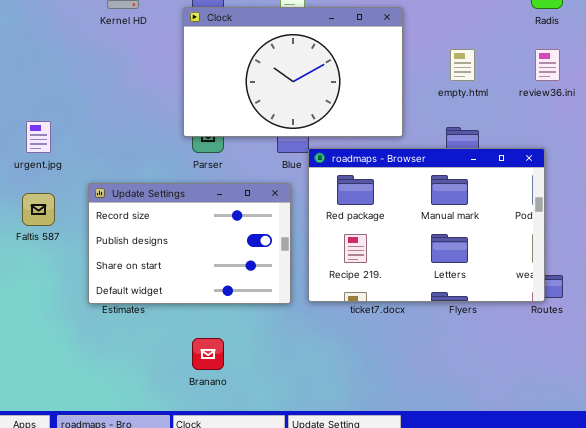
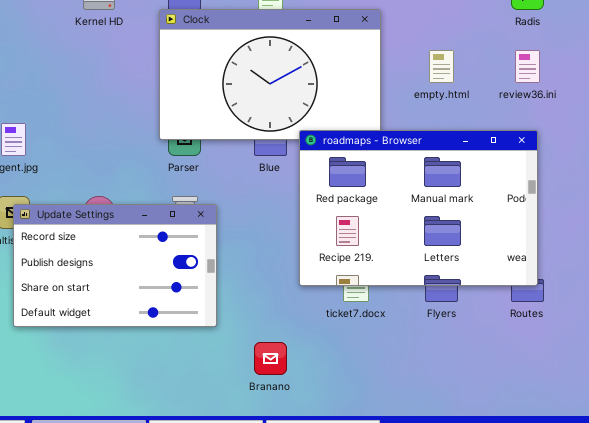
roadmaps - Browser: [308,148,545,302] -> [299,130,538,286], moved
Update Settings: [88,183,291,304] -> [13,204,217,327], moved
Branano: [192,338,224,370] -> [254,342,287,375], moved

